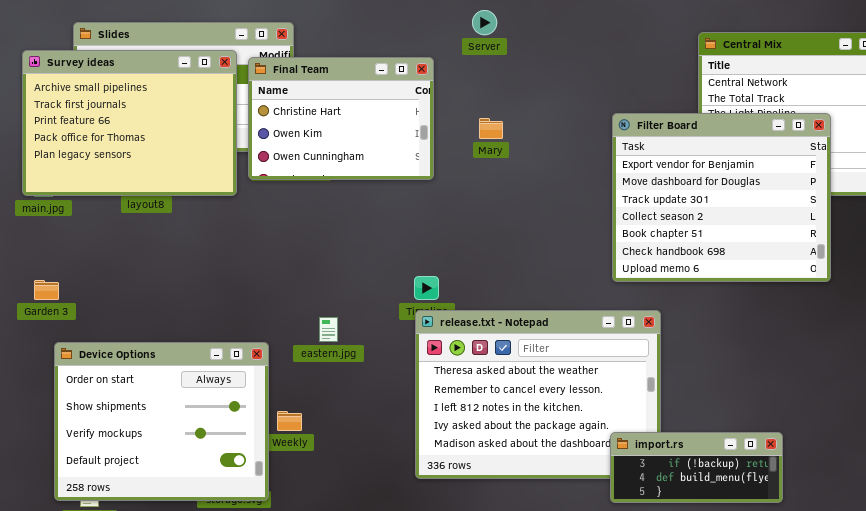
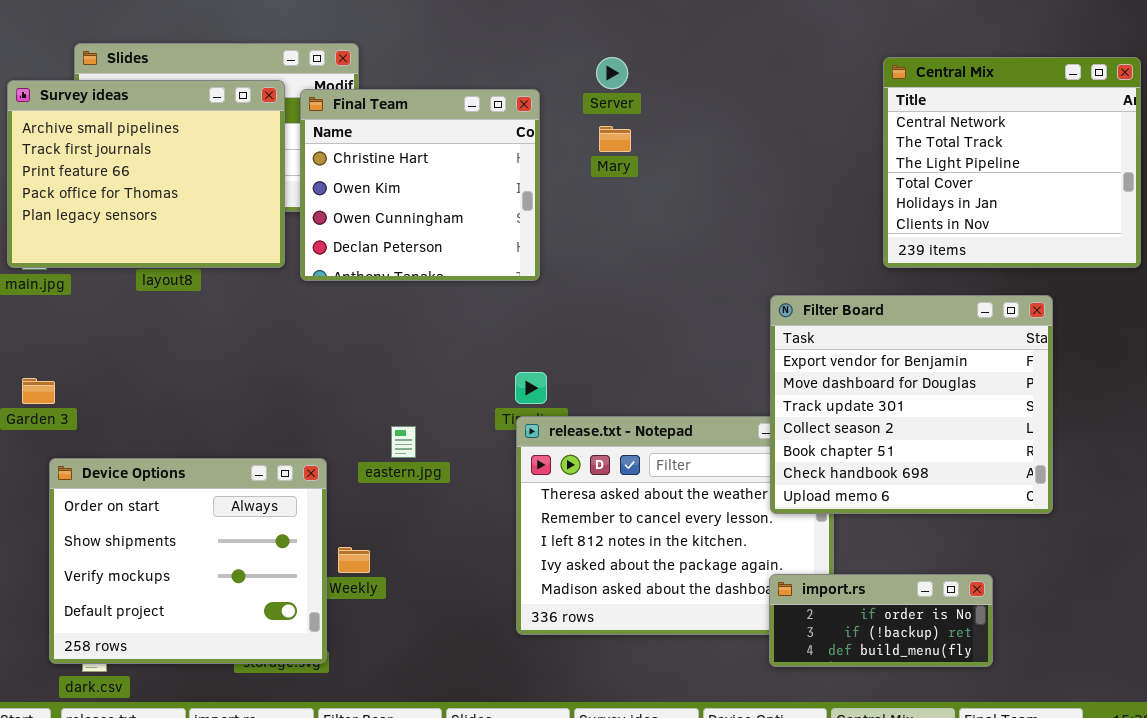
Server: [472,10,497,35] -> [596,57,628,89], moved
Final Team: [248,57,434,180] -> [300,89,540,281], resized
Filter Board: [612,113,831,282] -> [770,295,1053,514], moved
Mary: [479,118,503,139] -> [599,126,631,152], moved
import.rs: [610,432,783,503] -> [769,574,993,667], scrolled up 1 row

